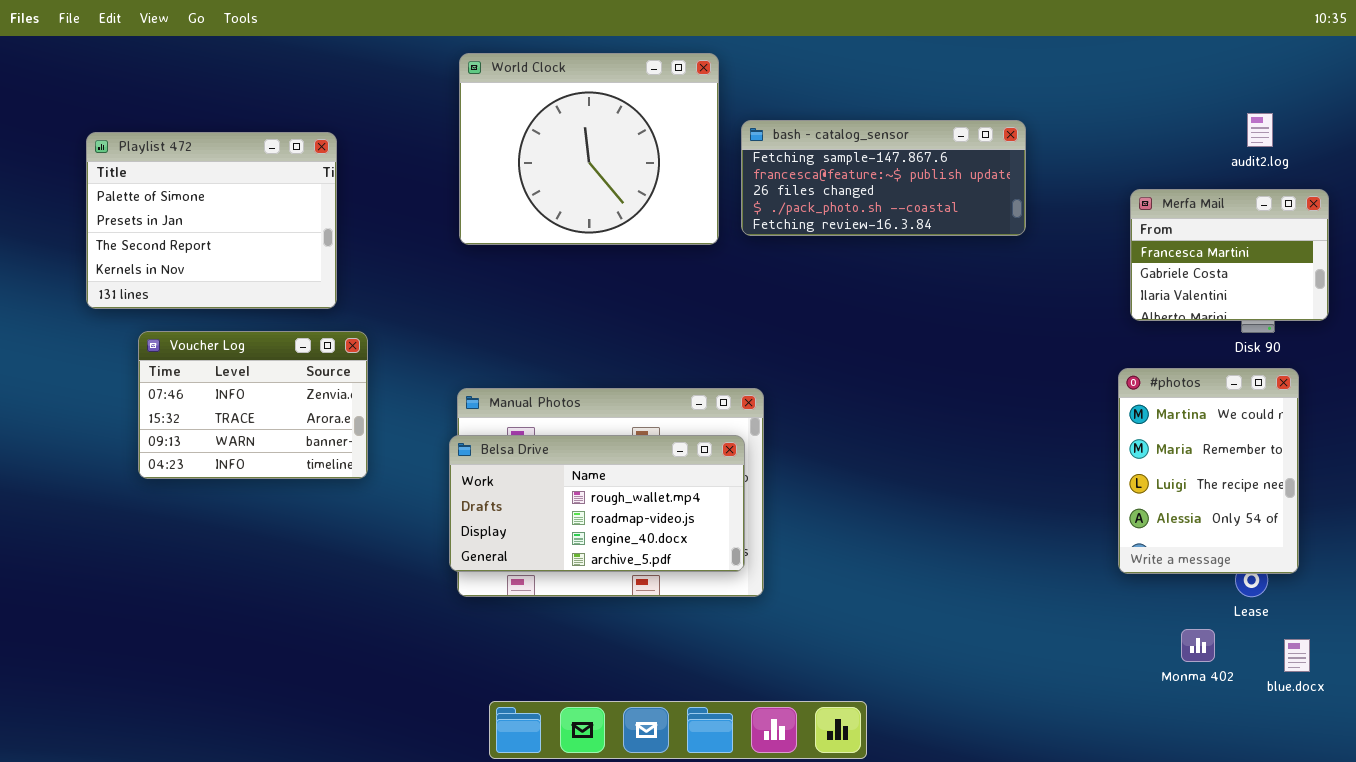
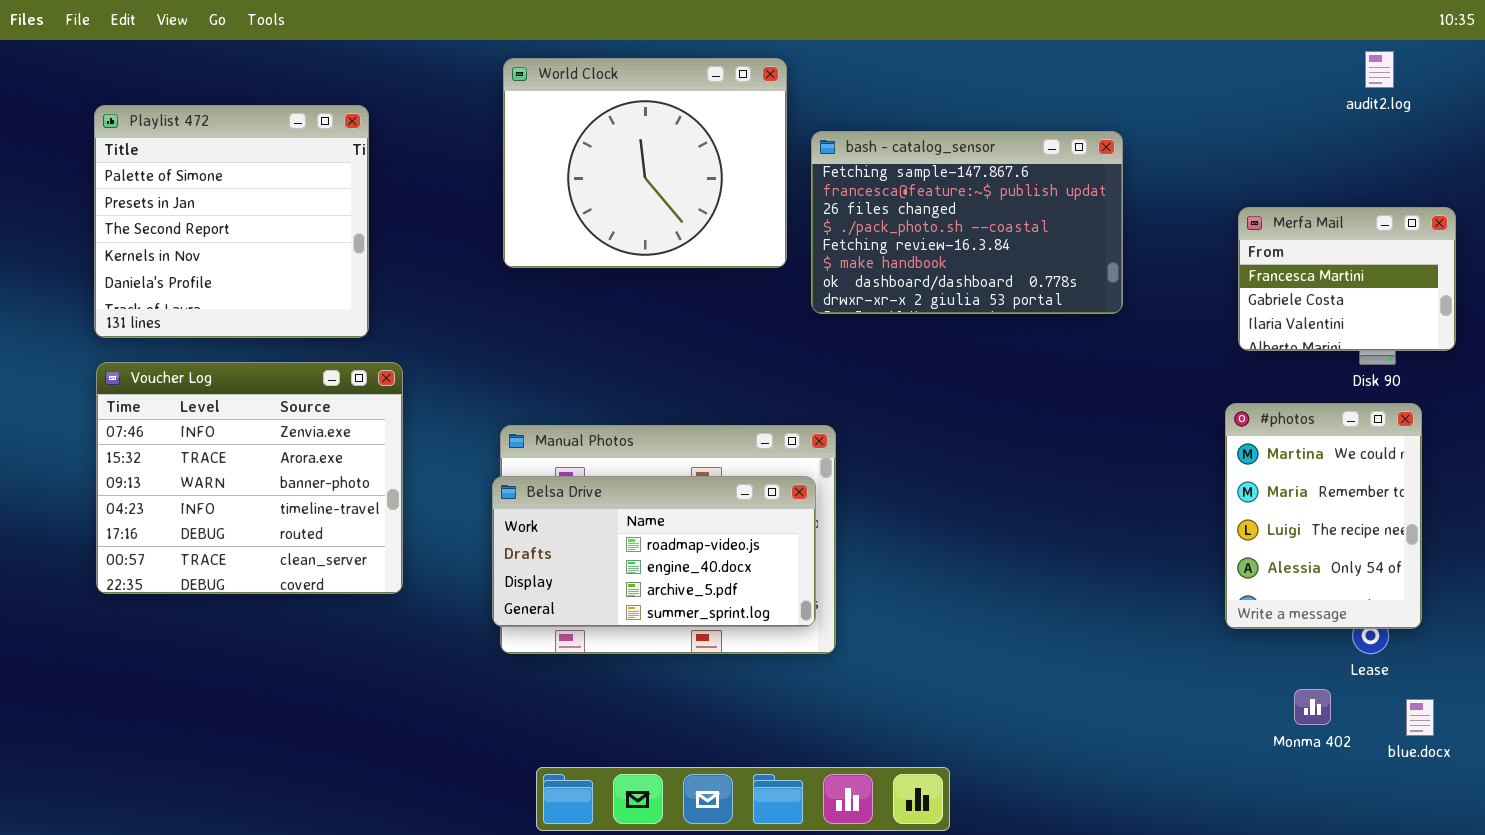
audit2.log: [1247,113,1273,147] -> [1365,51,1394,88], moved
bash - catalog_sensor: [741,120,1026,236] -> [811,131,1123,314], resized
Playlist 472: [86,132,337,309] -> [94,105,369,338], resized
Voucher Log: [138,331,368,479] -> [96,362,403,594], resized
Belsa Drive: [449,435,745,572] -> [492,476,816,627], scrolled down 1 row

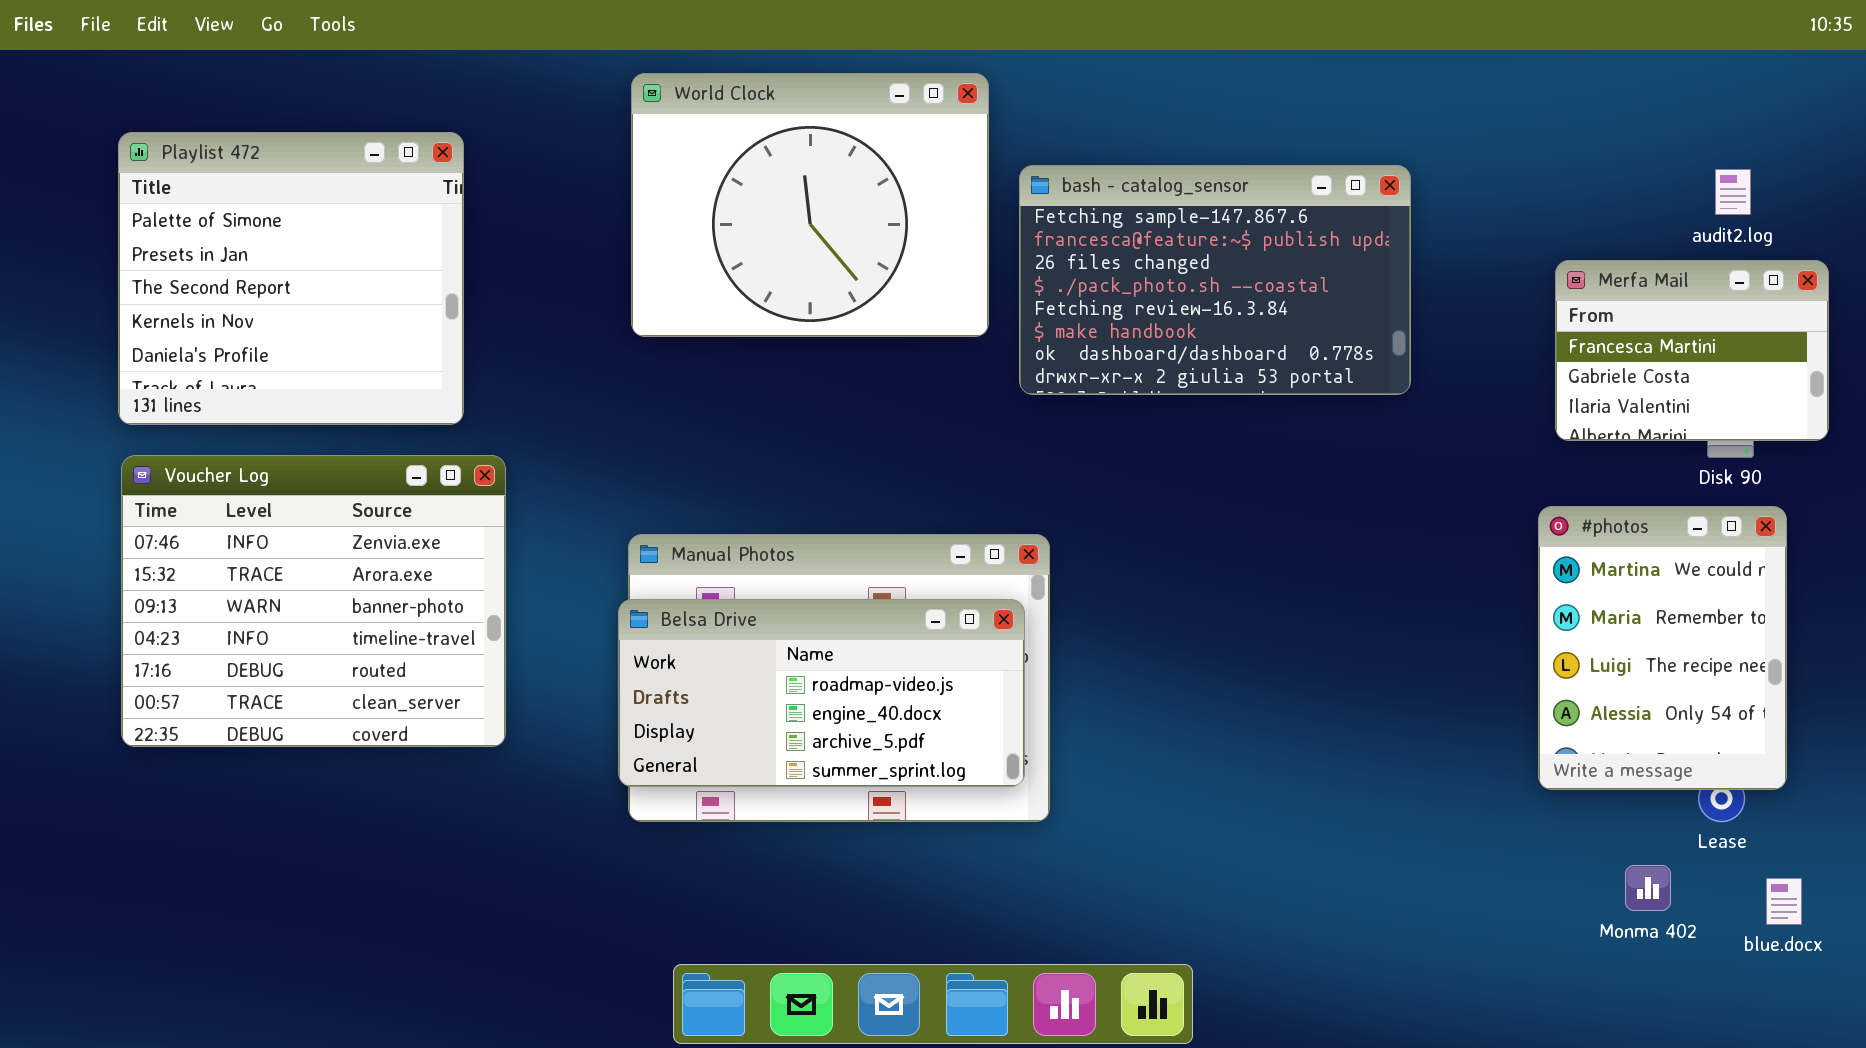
audit2.log: [1365,51,1394,88] -> [1715,169,1751,215], moved

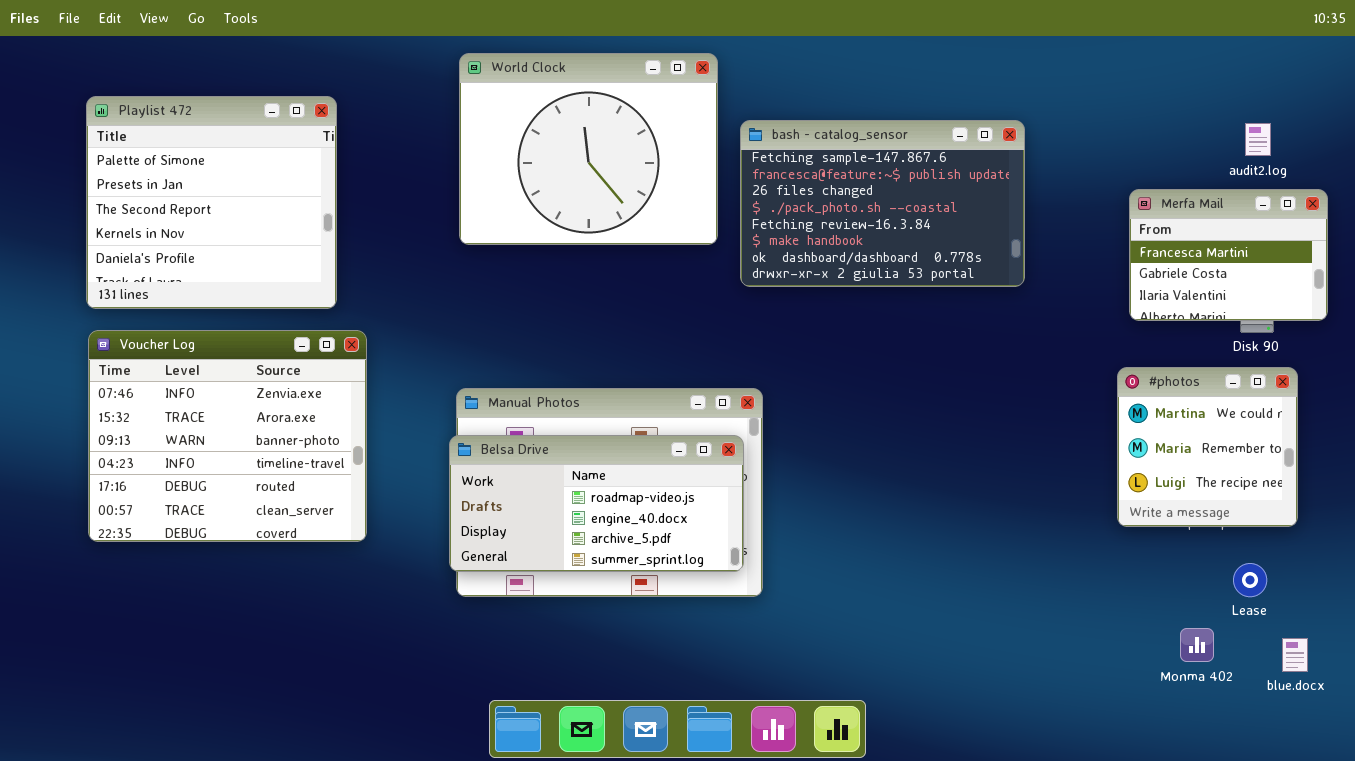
#photos: [1538,506,1787,790] -> [1117,367,1298,527], resized

